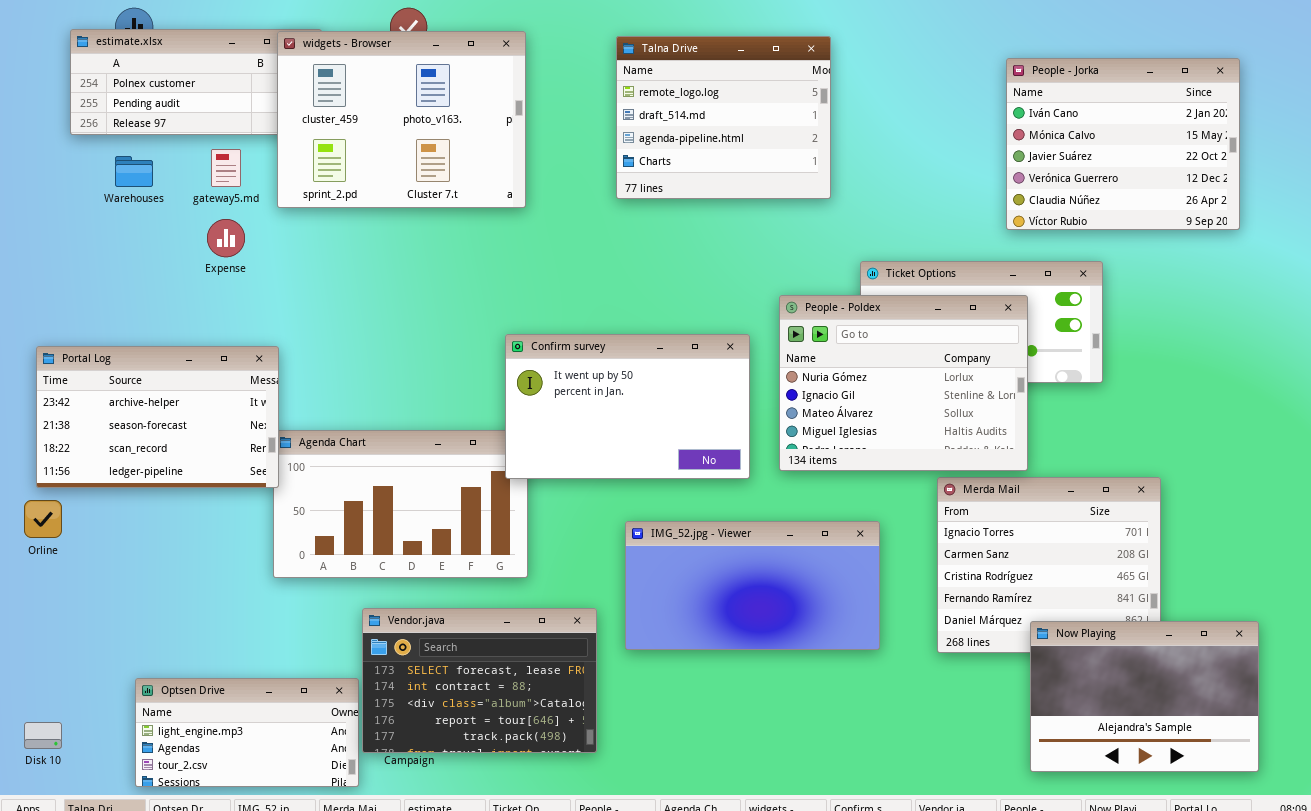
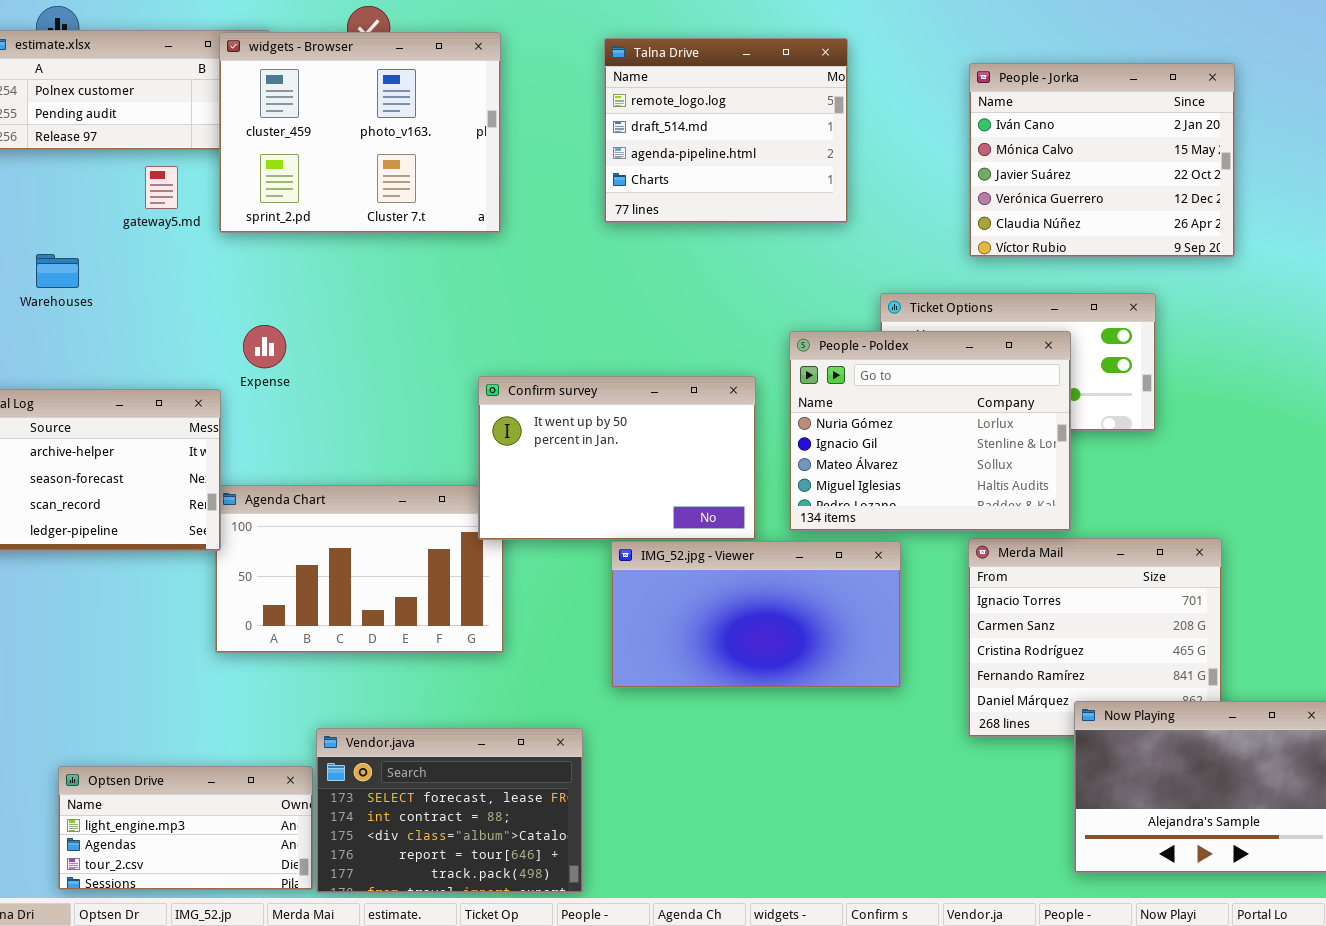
People - Jorka: [1006,58,1240,230] -> [969,63,1235,257], moved
Warehouses: [115,156,153,187] -> [36,254,79,288], moved
Expense: [207,219,245,257] -> [243,325,286,368], moved
IMG_52.jpg - Viewer: [625,521,880,650] -> [611,541,901,688], moved
Vendor.java: [362,608,597,753] -> [316,728,583,893], moved

